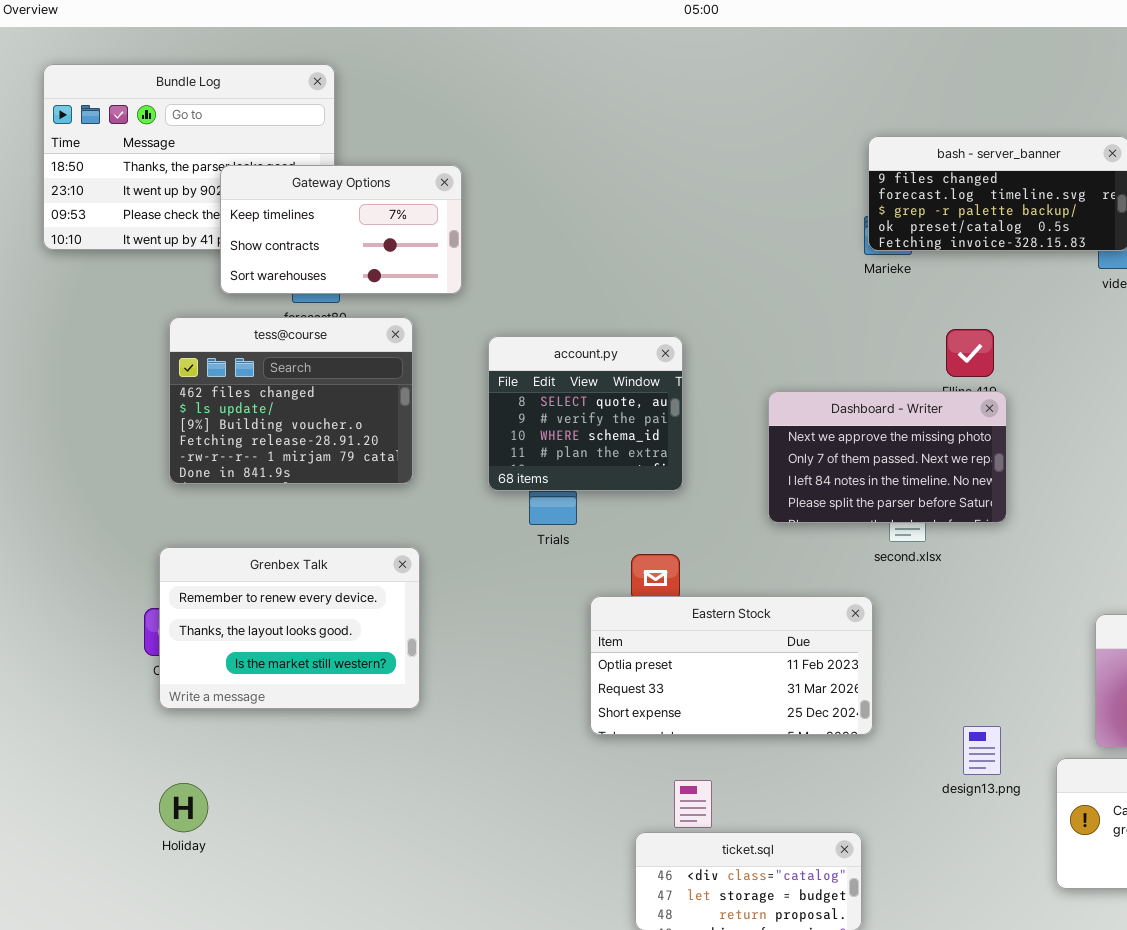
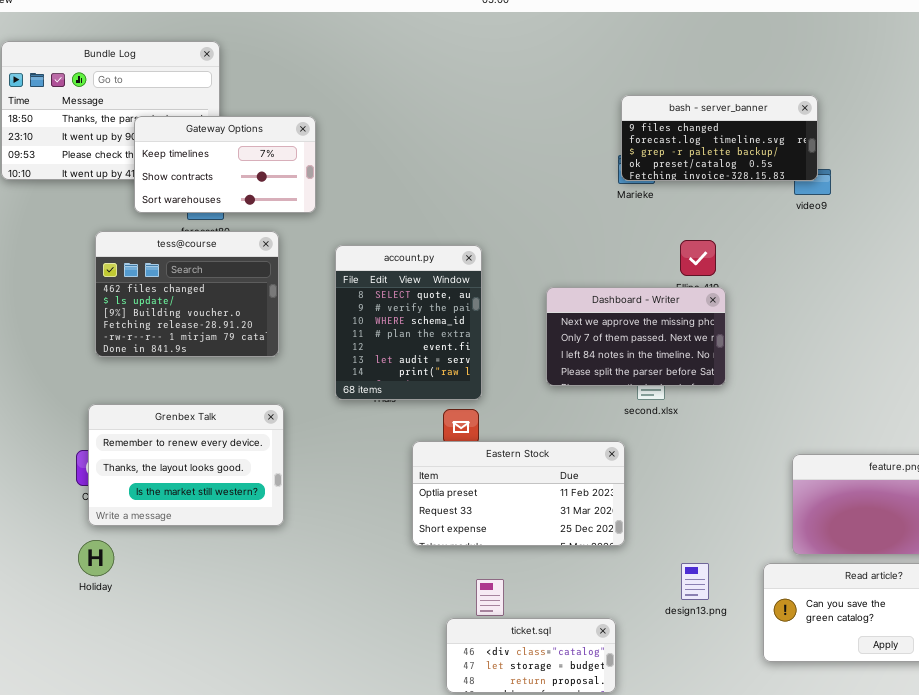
account.py: [488,336,683,491] -> [335,245,482,400], resized
design13.png: [963,726,1001,775] -> [681,563,709,600], moved
Holiday: [159,783,208,832] -> [78,540,114,576], moved

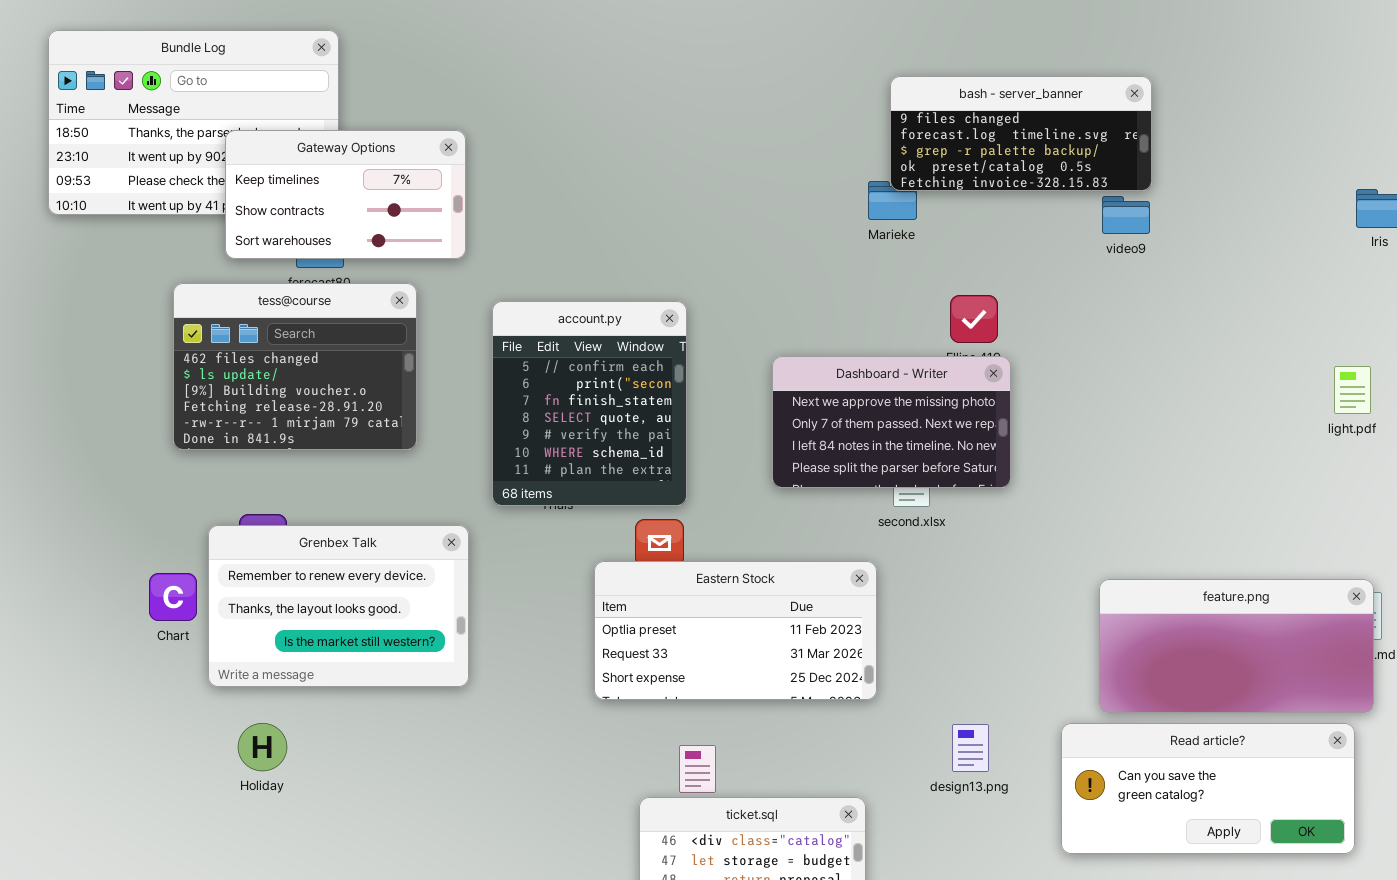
bash - server_banner: [621,95,818,181] -> [890,76,1152,191], moved
account.py: [335,245,482,400] -> [492,301,687,506], scrolled up 3 rows
Grenbex Talk: [88,404,284,526] -> [208,525,469,687], moved
Holiday: [78,540,114,576] -> [238,723,287,771], moved

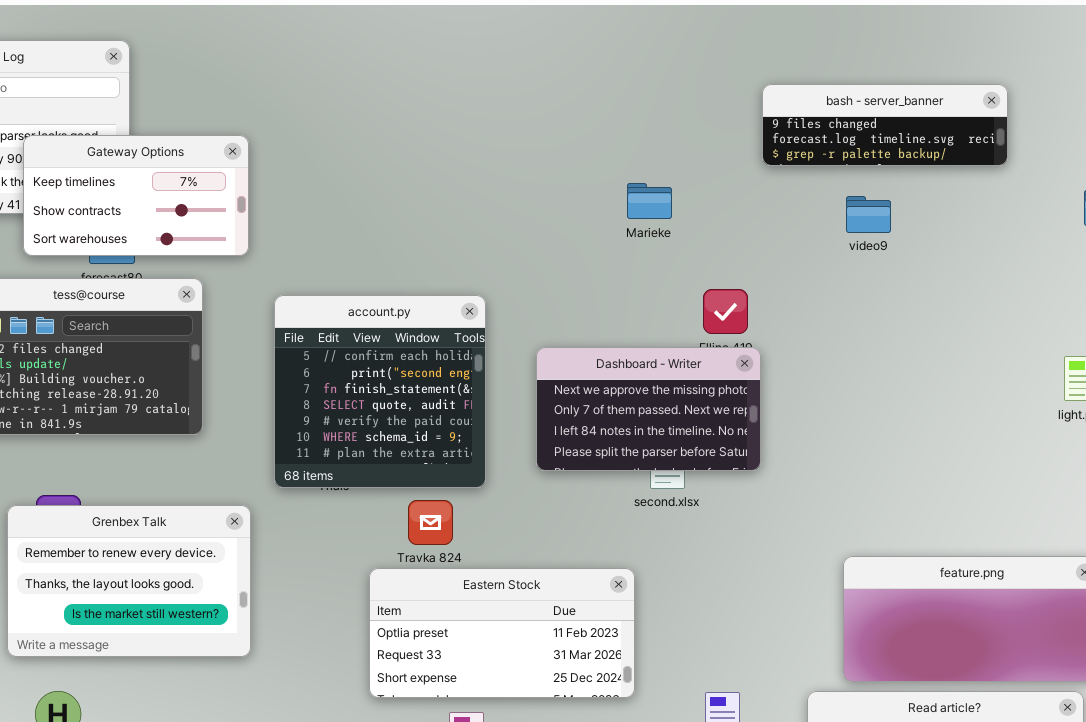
bash - server_banner: [890,76,1152,191] -> [762,84,1008,166], moved, resized
account.py: [492,301,687,506] -> [274,295,486,488], resized
Eastern Stock: [594,561,877,700] -> [369,568,635,698], moved

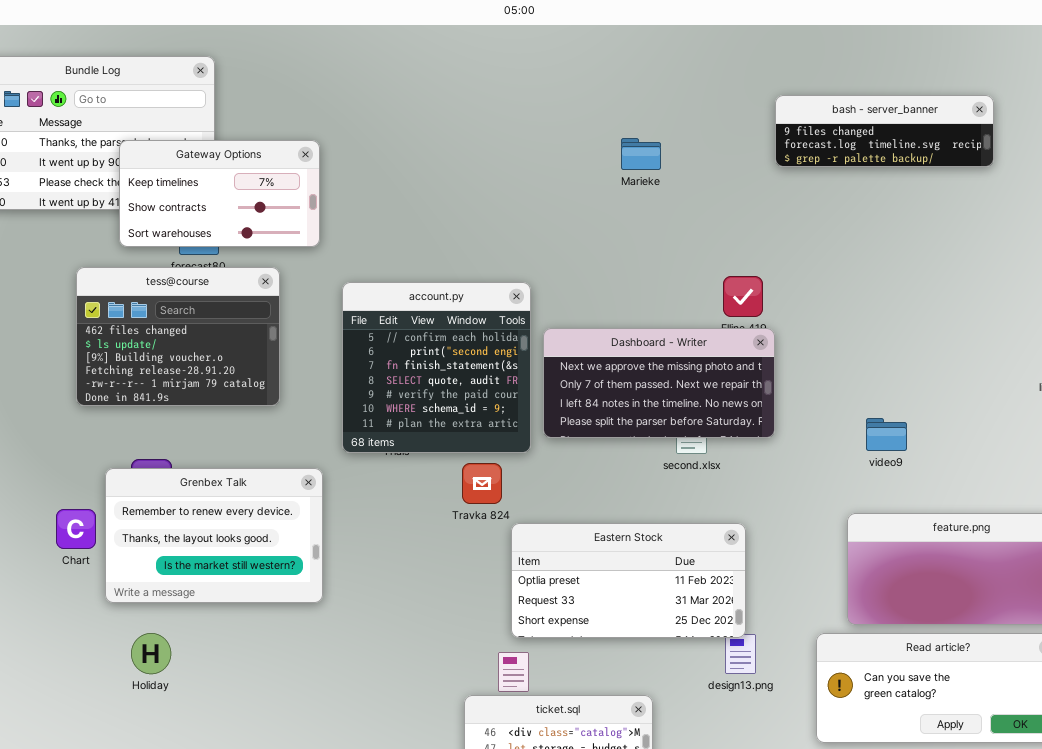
Marieke: [627,183,672,219] -> [621,138,661,170], moved
video9: [846,196,891,233] -> [866,418,907,451], moved
Dashboard - Writer: [536,347,761,471] -> [543,328,775,438], resized
Eastern Stock: [369,568,635,698] -> [511,523,746,638], moved

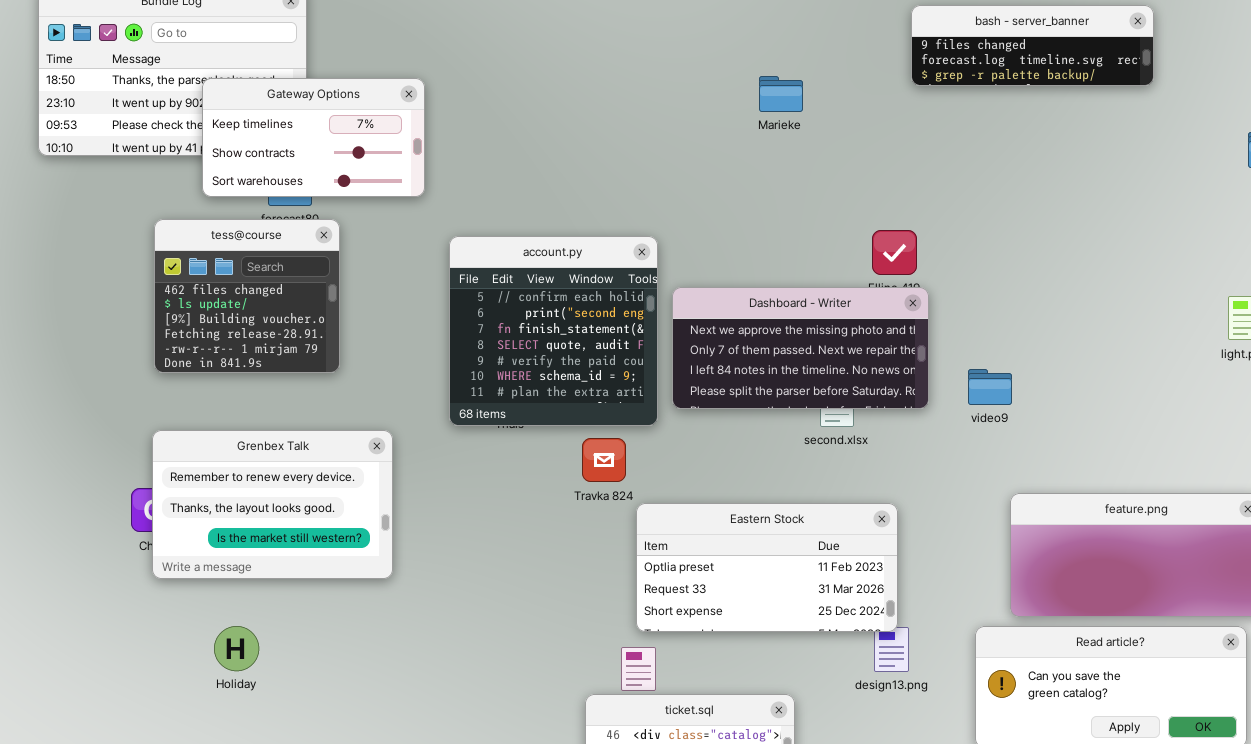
bash - server_banner: [775,95,994,167] -> [911,5,1154,86], moved
tess@course: [76,267,280,406] -> [154,219,340,373], resized
video9: [866,418,907,451] -> [968,369,1012,405], moved
Grenbex Talk: [105,468,323,603] -> [152,430,393,579], moved

